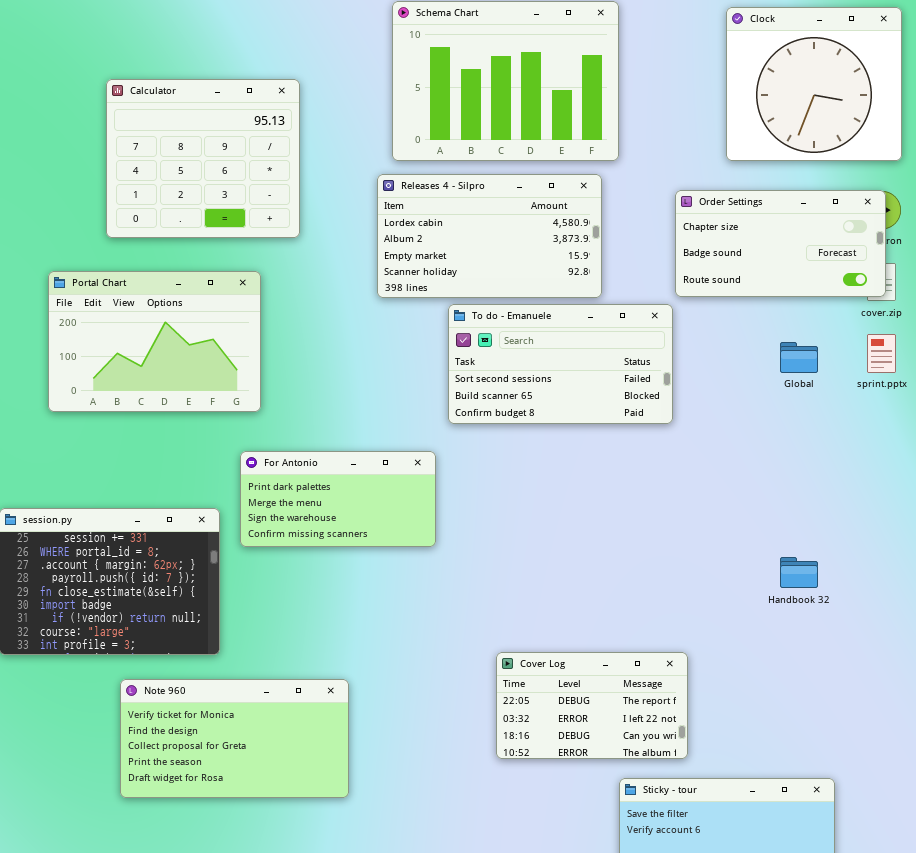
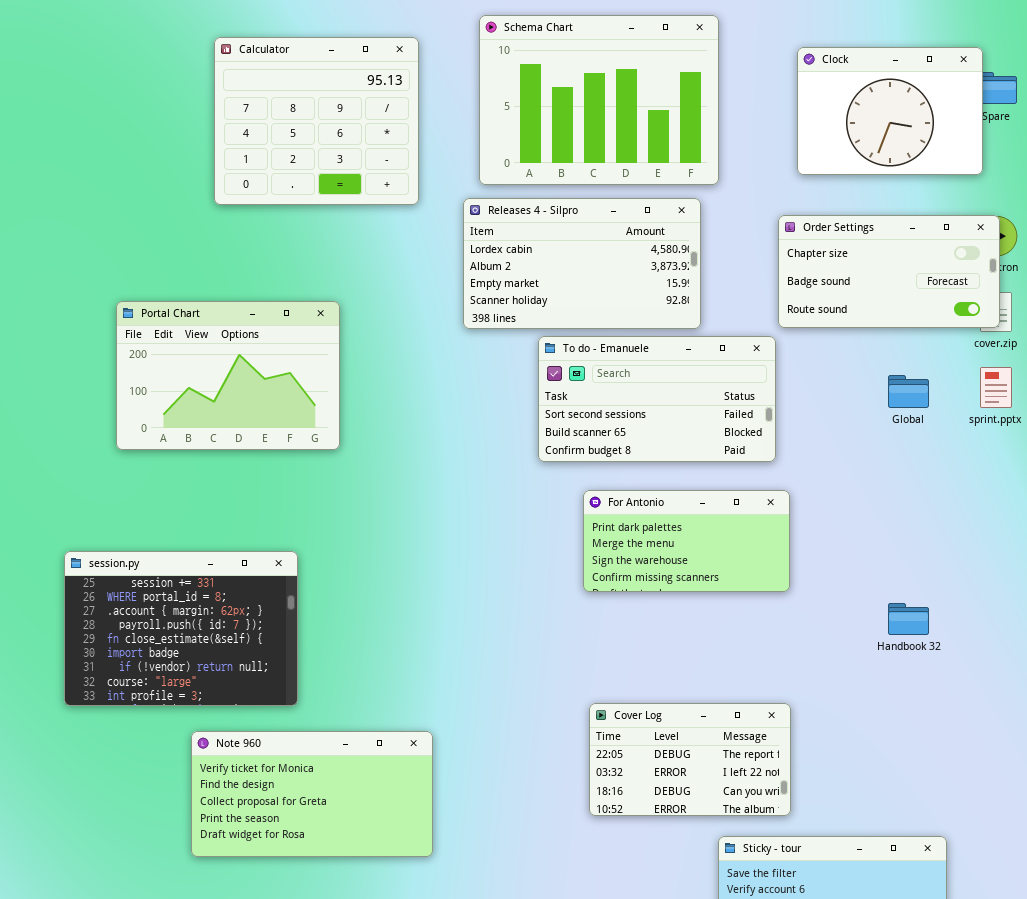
Clock: [726,7,902,161] -> [797,47,983,175], moved, resized
Calculator: [106,79,300,238] -> [214,37,419,205], moved
For Antonio: [240,451,436,547] -> [583,490,790,592], moved

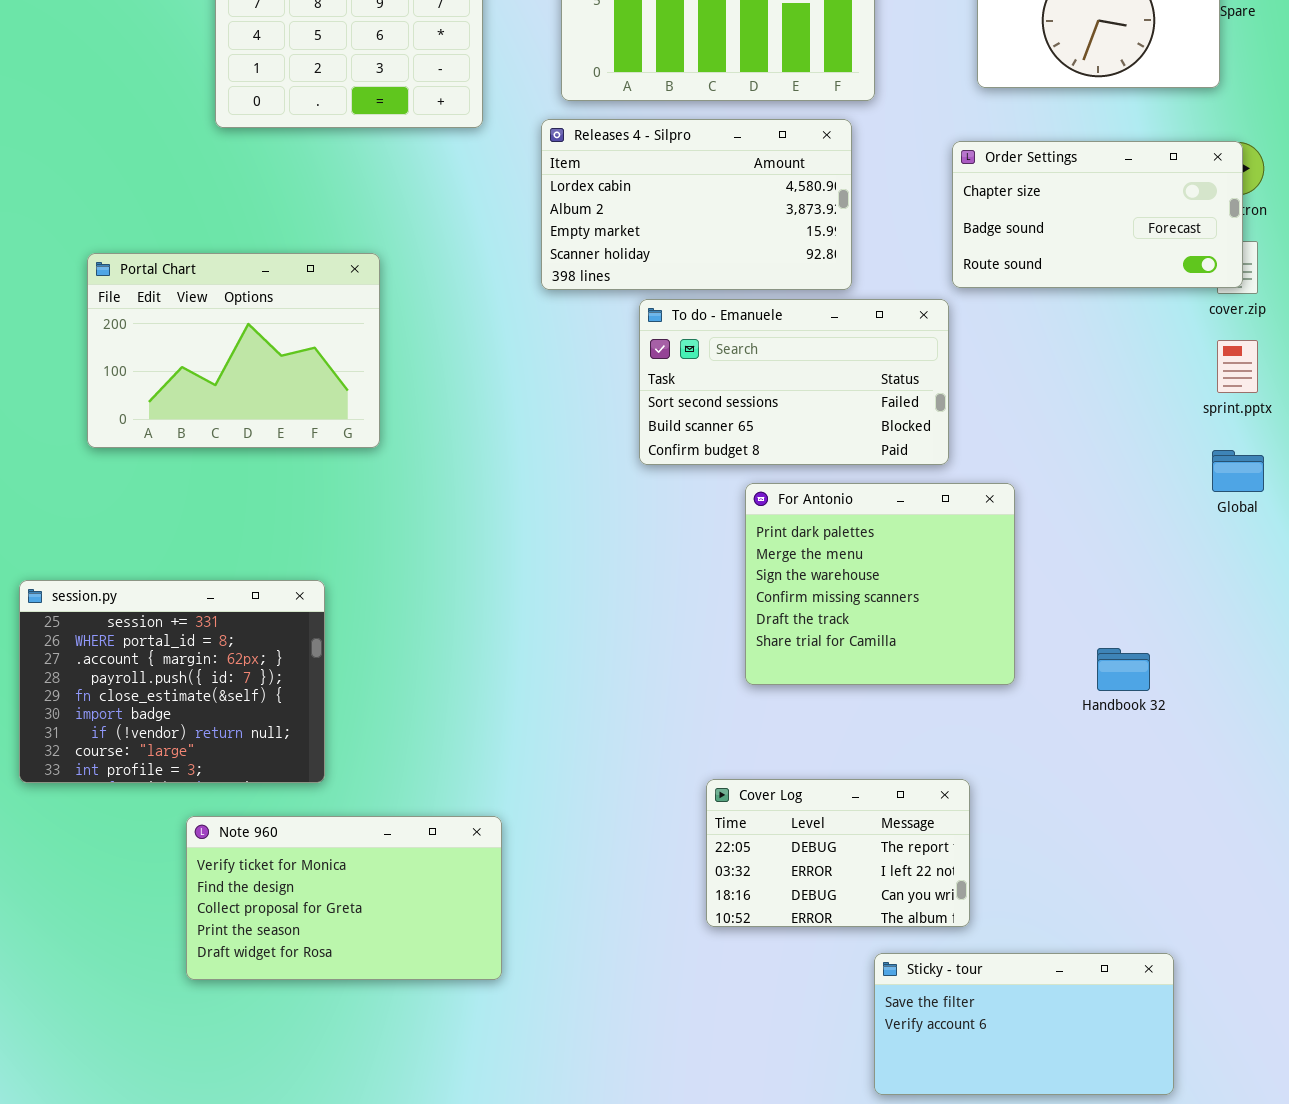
Global: [888,375,929,408] -> [1212,450,1264,492], moved
For Antonio: [583,490,790,592] -> [745,483,1015,685], moved, resized

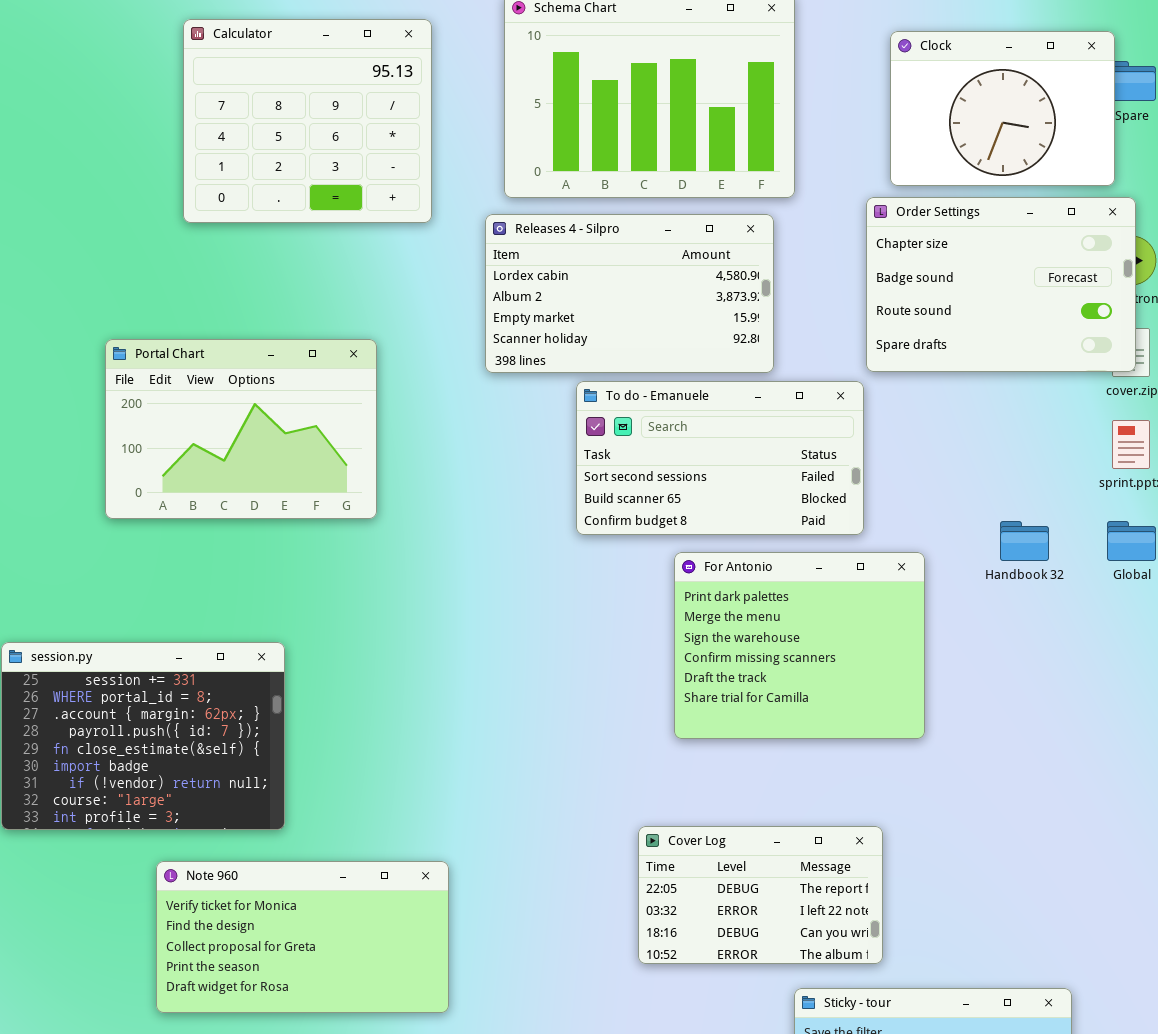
Order Settings: [952,141,1243,288] -> [866,197,1136,372], resized
Portal Chart: [87,253,380,448] -> [105,339,377,519], moved
Handbook 32: [1097,648,1150,691] -> [1000,521,1049,561], moved

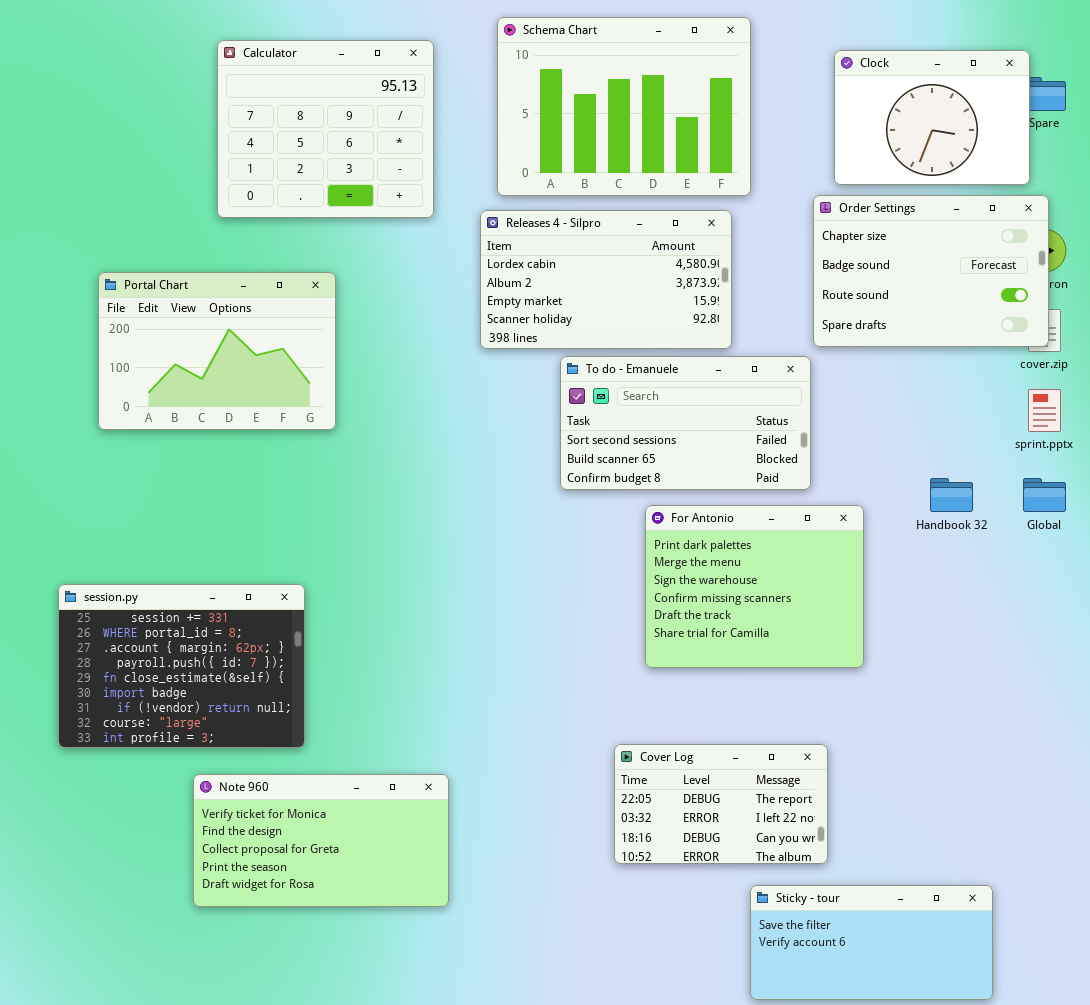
Portal Chart: [105,339,377,519] -> [98,272,336,430], moved

